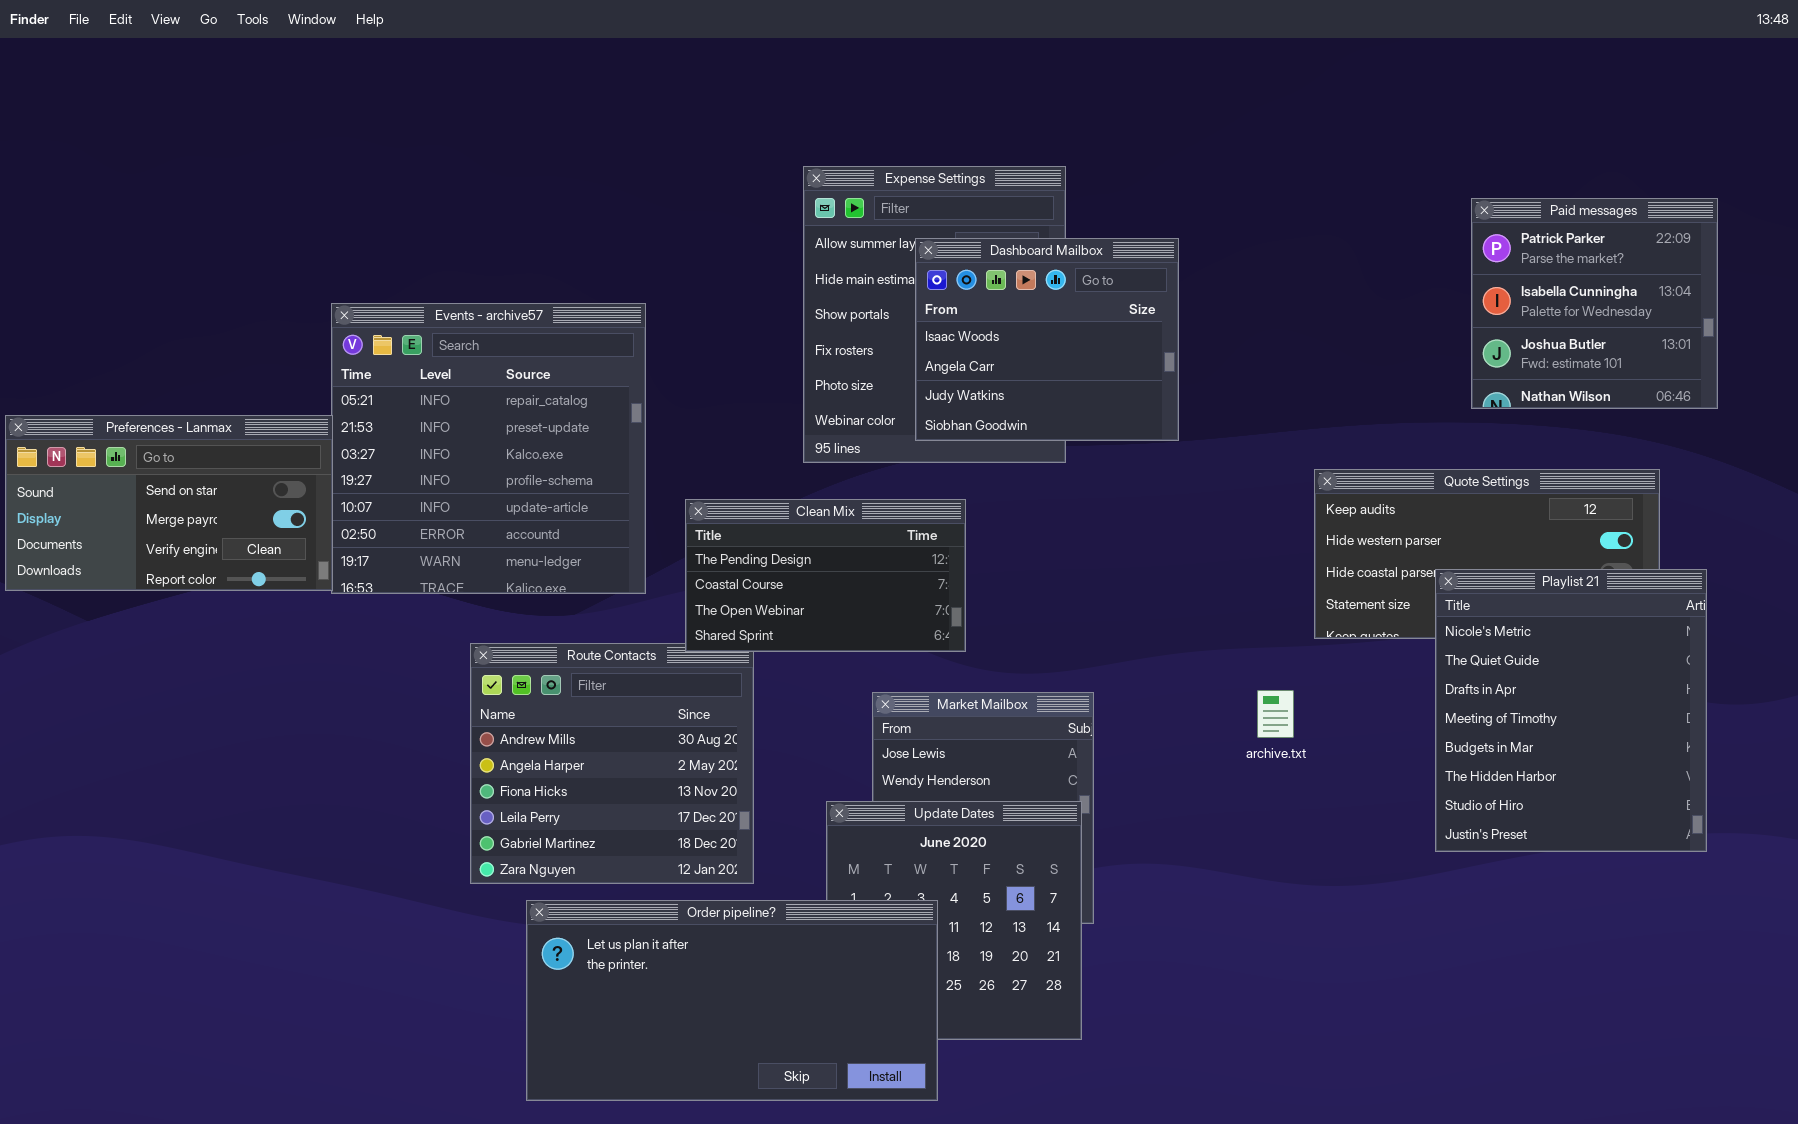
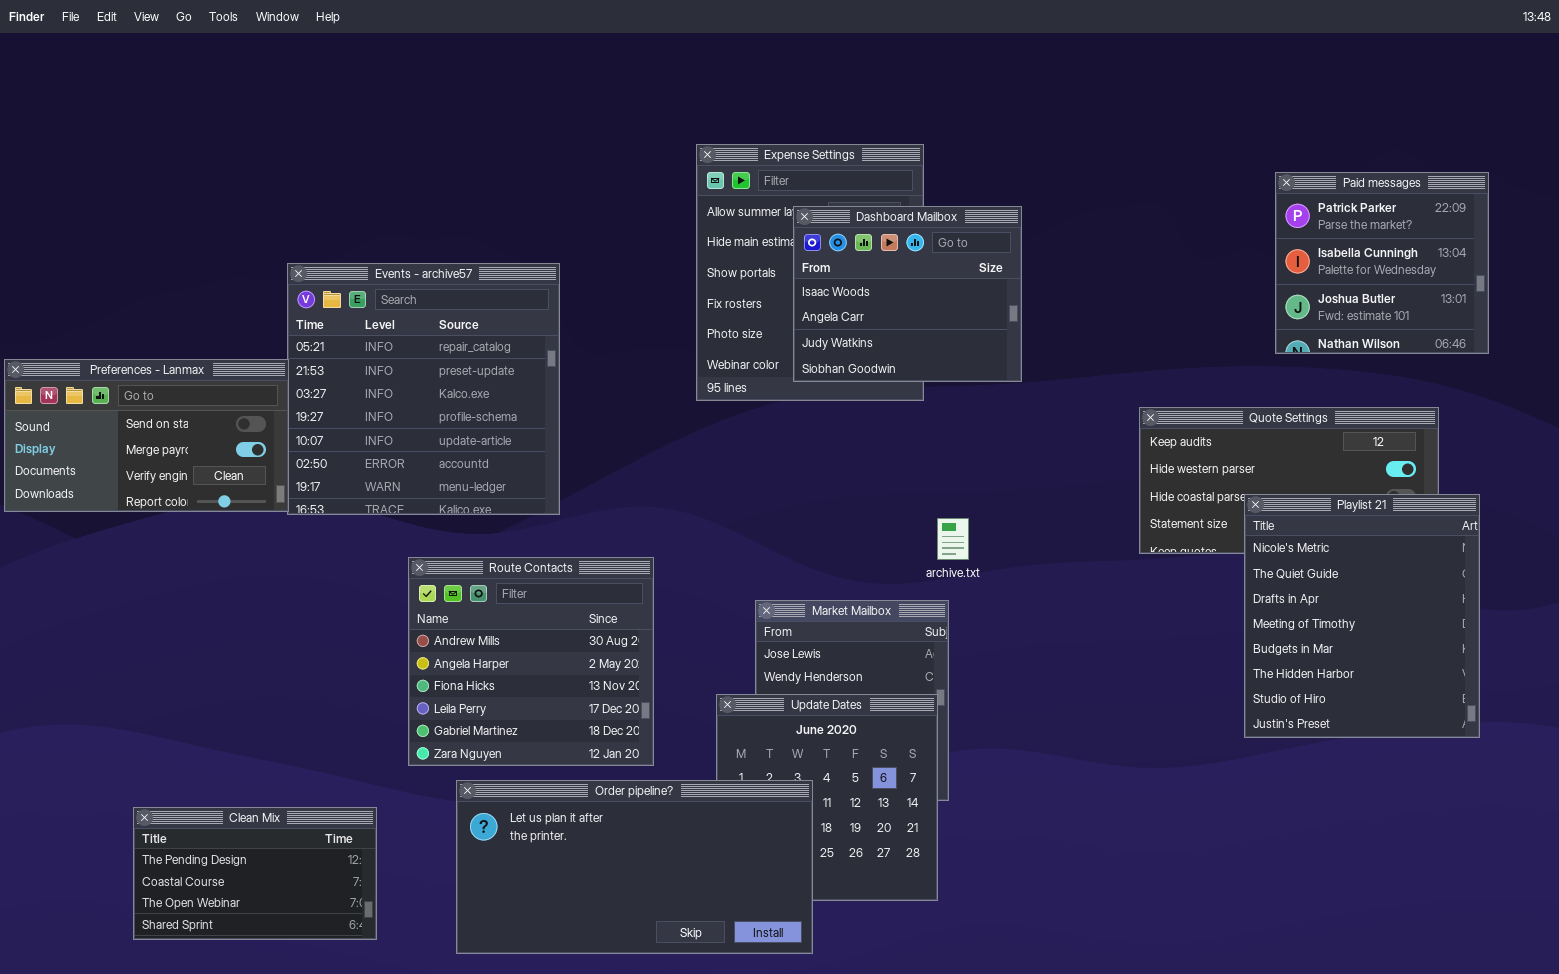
Clean Mix: [685,499,966,652] -> [133,807,377,940], moved
archive.txt: [1257,690,1294,738] -> [937,518,969,560], moved

